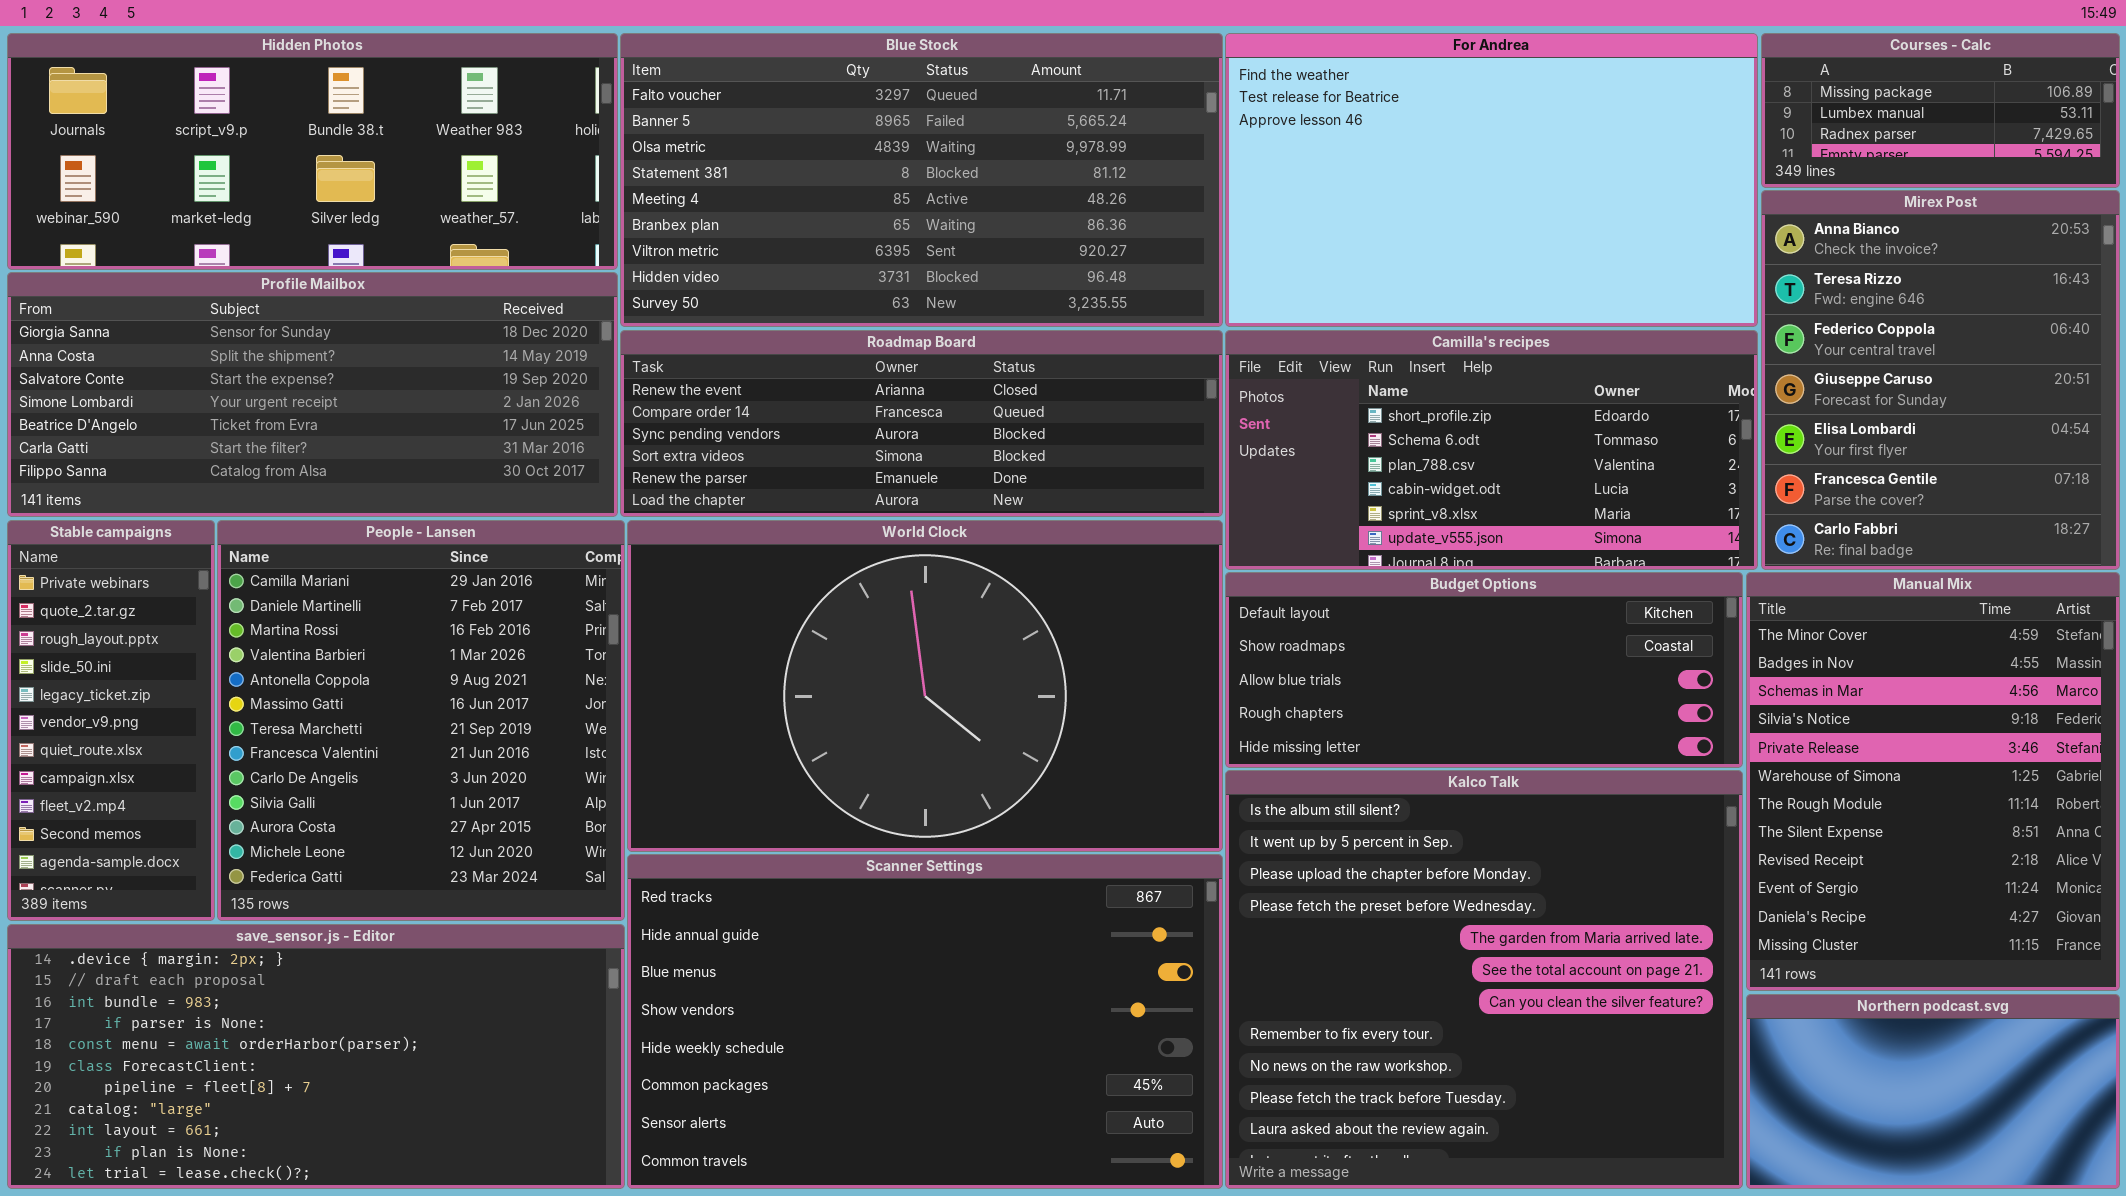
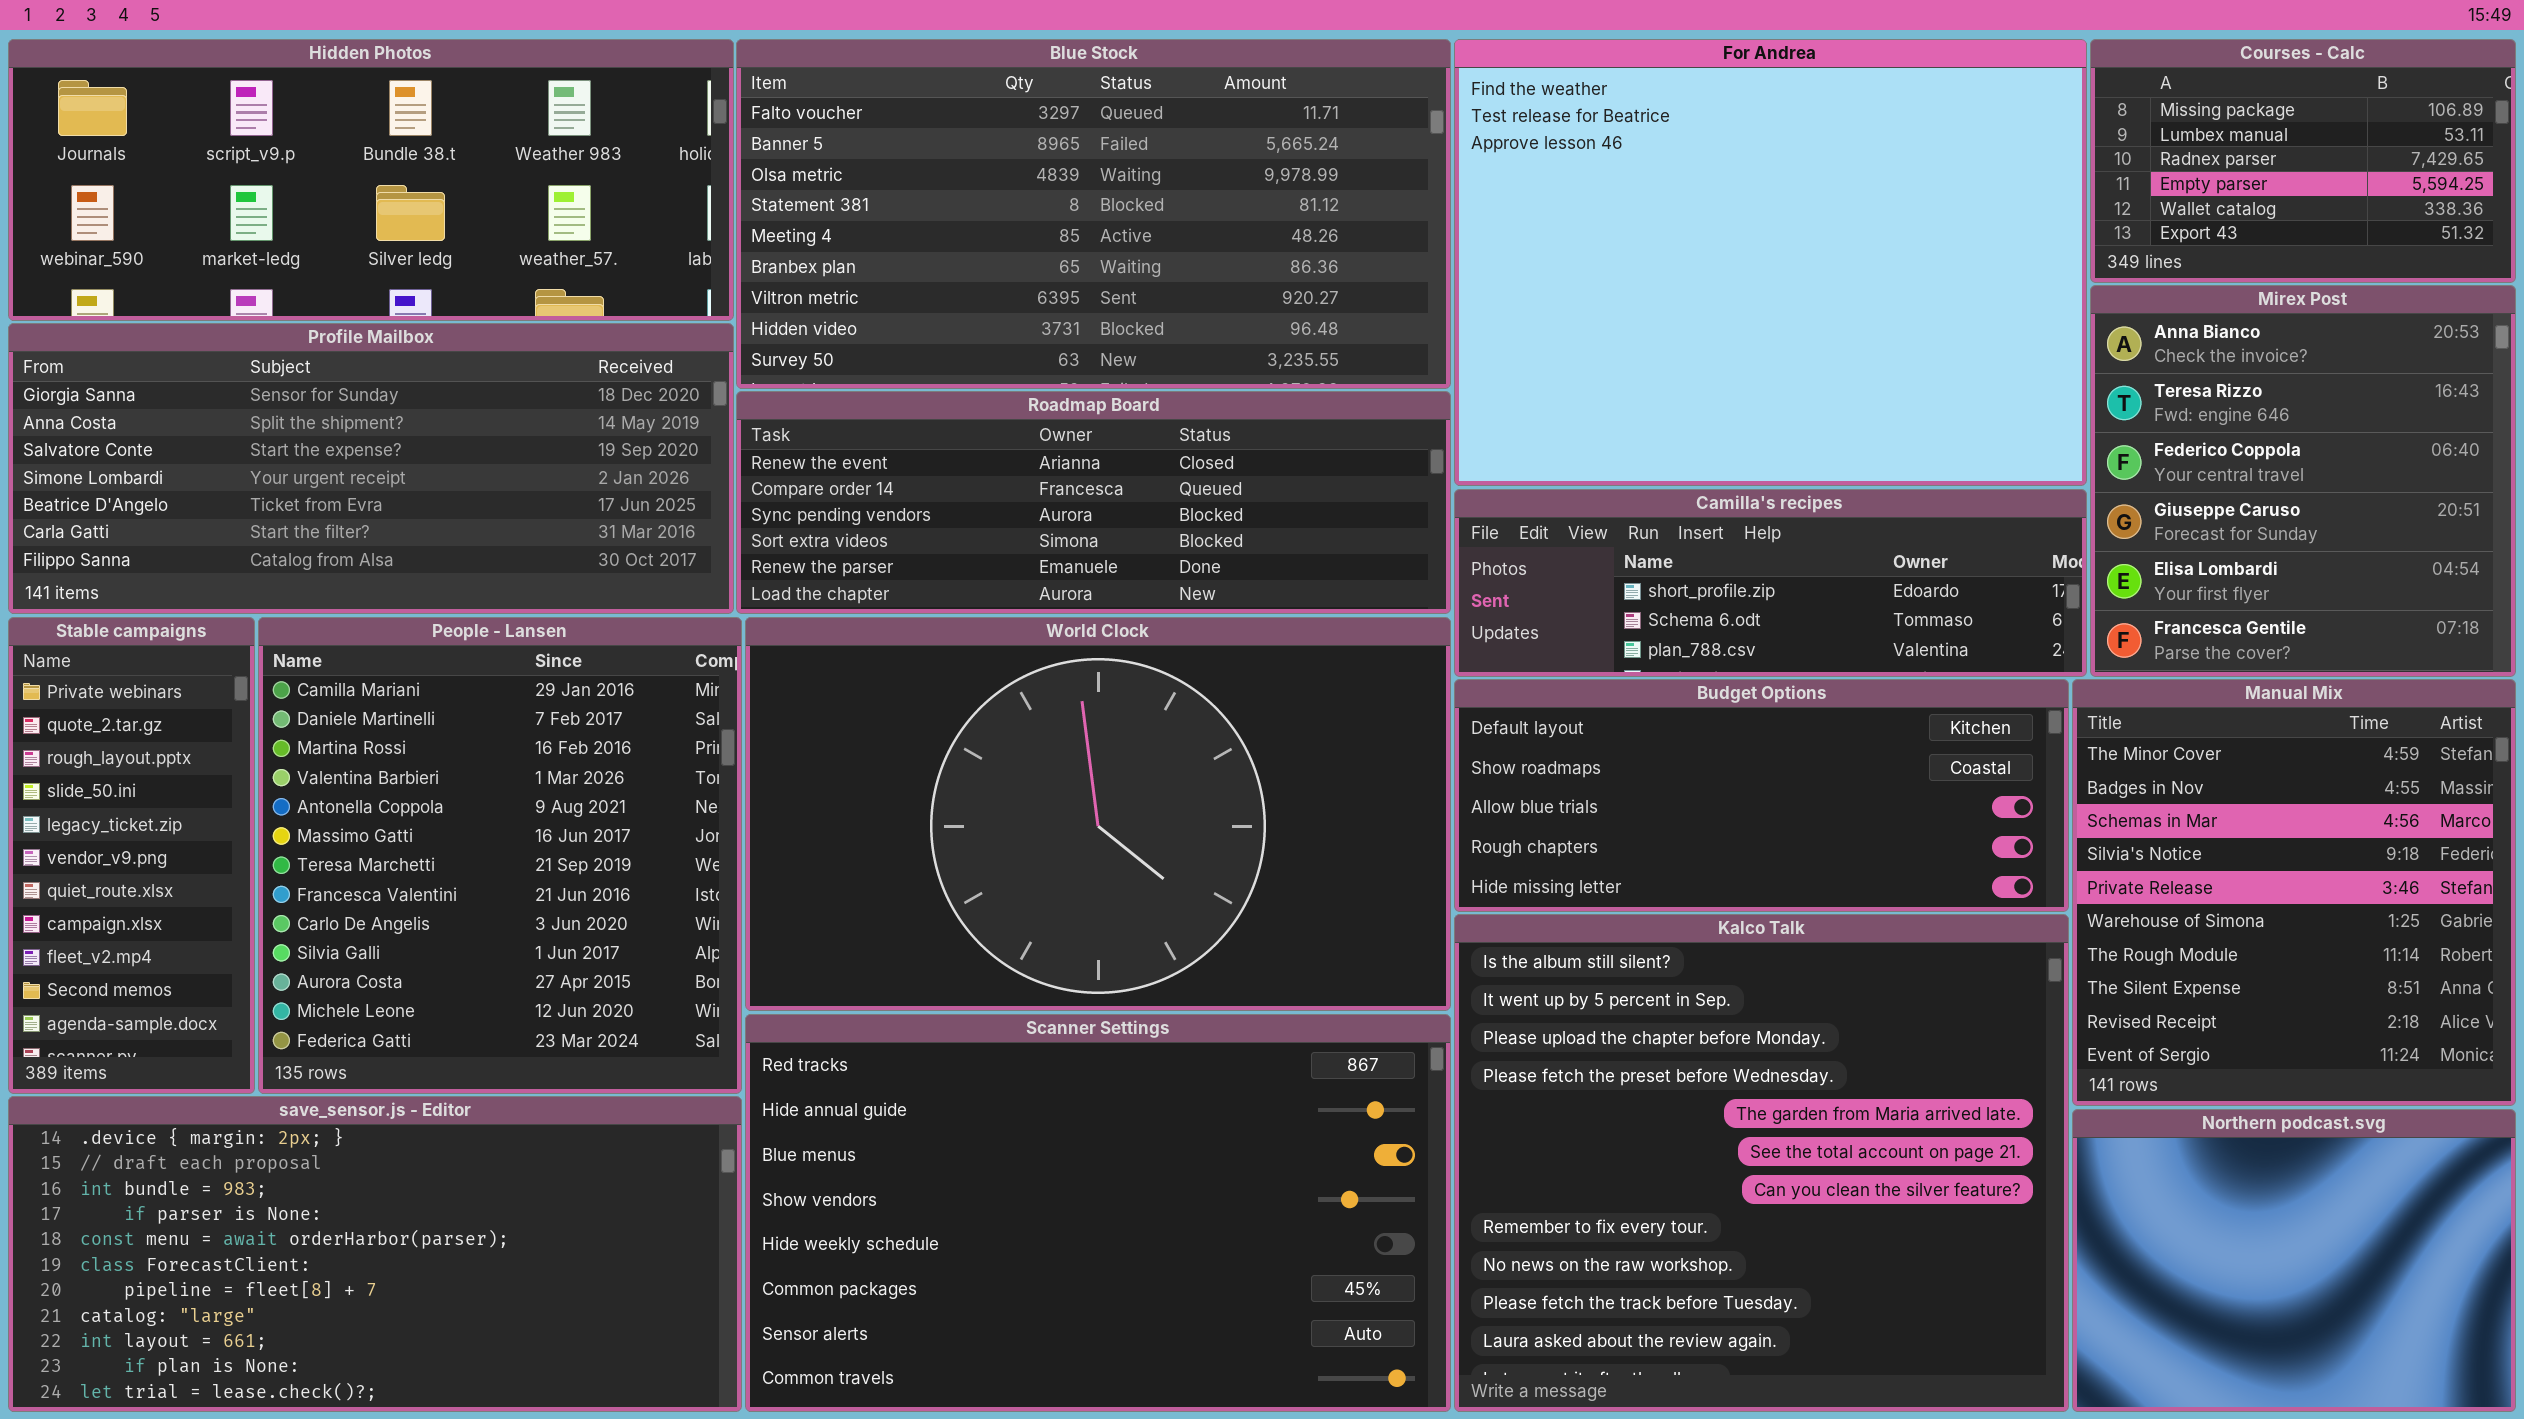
For Andrea: [1225,33,1758,327] -> [1454,39,2087,486], resized
Courses - Calc: [1761,33,2120,188] -> [2090,39,2516,283], resized
Mirex Post: [1761,190,2120,570] -> [2090,285,2516,677], resized
Camilla's recipes: [1225,330,1758,570] -> [1454,489,2087,677], resized
Manual Mix: [1746,572,2120,991] -> [2072,679,2516,1106], resized
Northern podcast.svg: [1746,994,2120,1189] -> [2072,1109,2516,1412], resized

